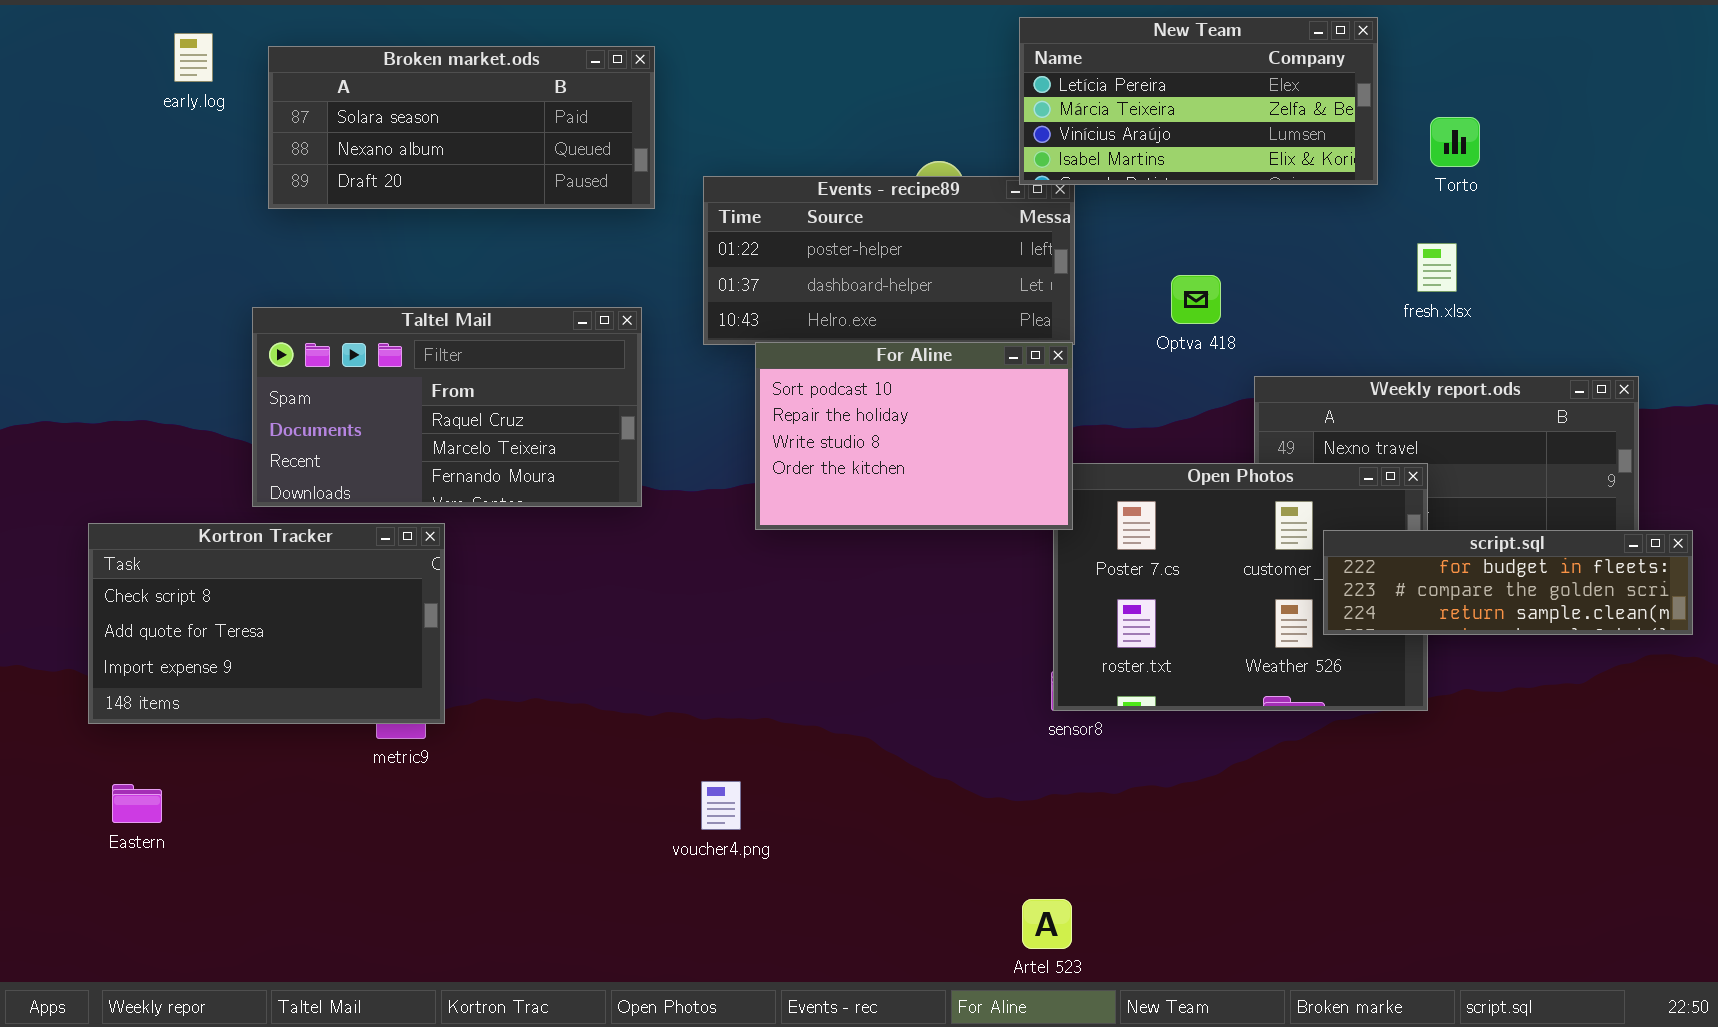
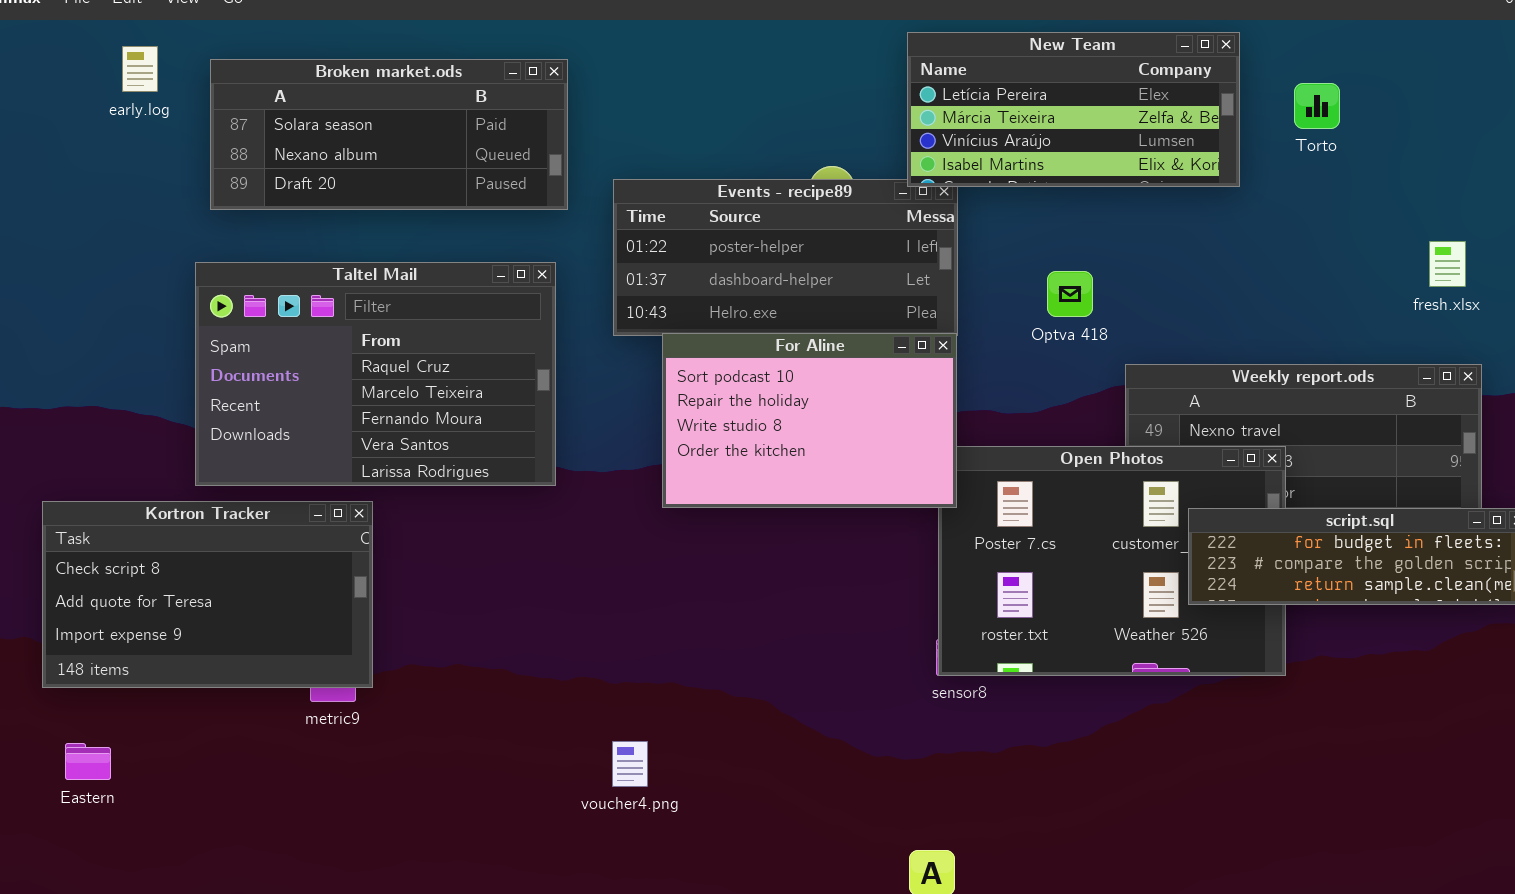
Torto: [1430,117,1480,167] -> [1294,83,1340,129], moved
fresh.xlsx: [1417,243,1457,292] -> [1429,241,1466,287], moved
Taltel Mail: [252,307,642,507] -> [195,262,556,486], resized

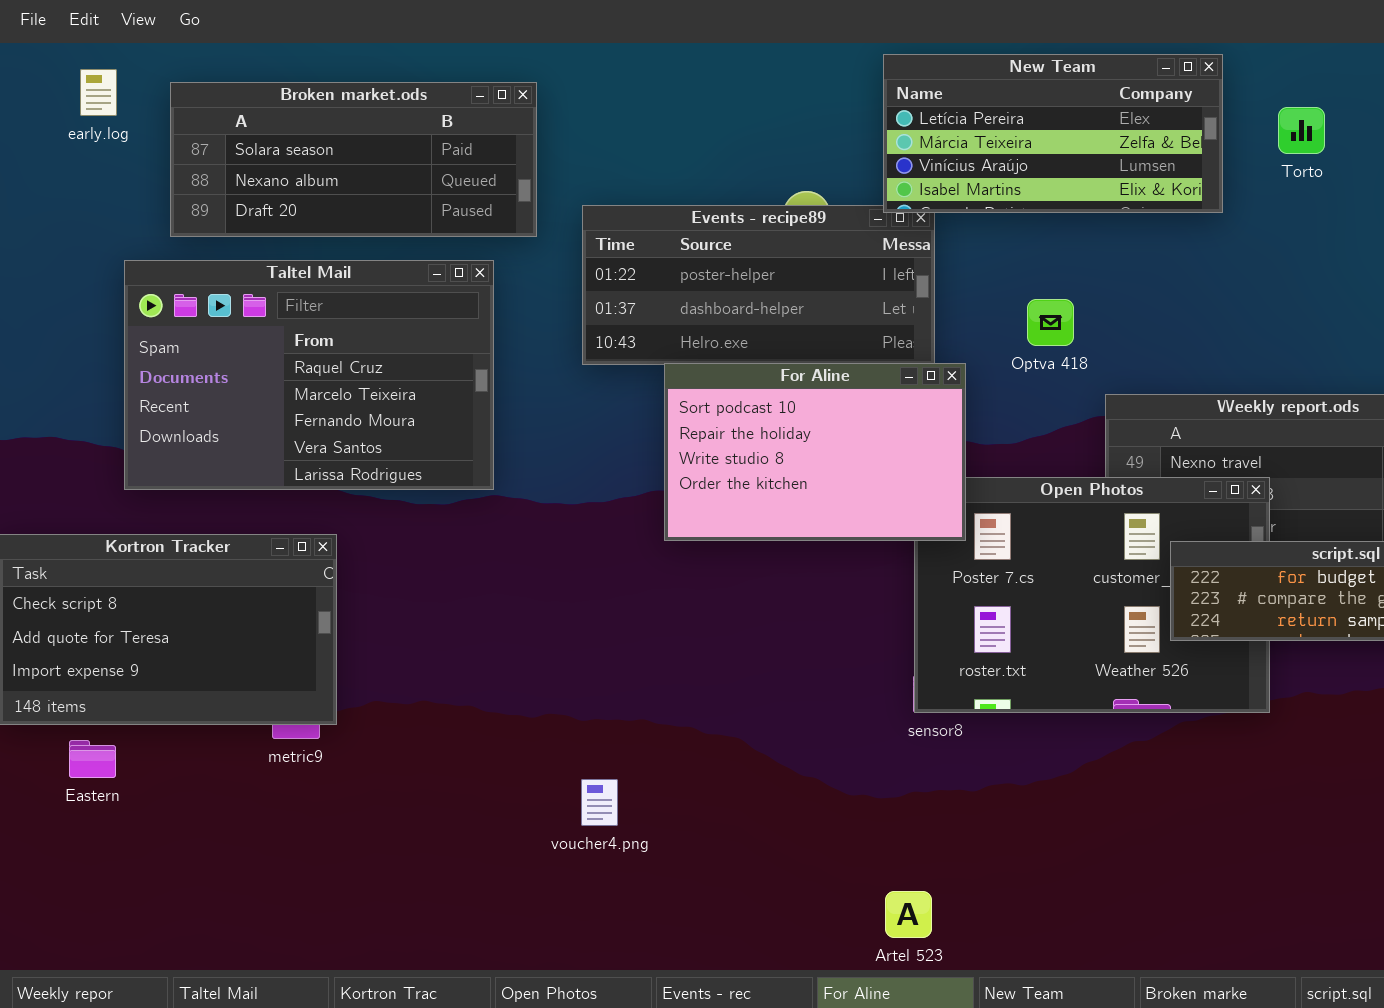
Taltel Mail: [195,262,556,486] -> [124,260,494,490], moved
For Aline: [662,333,957,508] -> [664,363,966,541], moved
Eastern: [65,743,111,780] -> [69,740,116,778], moved

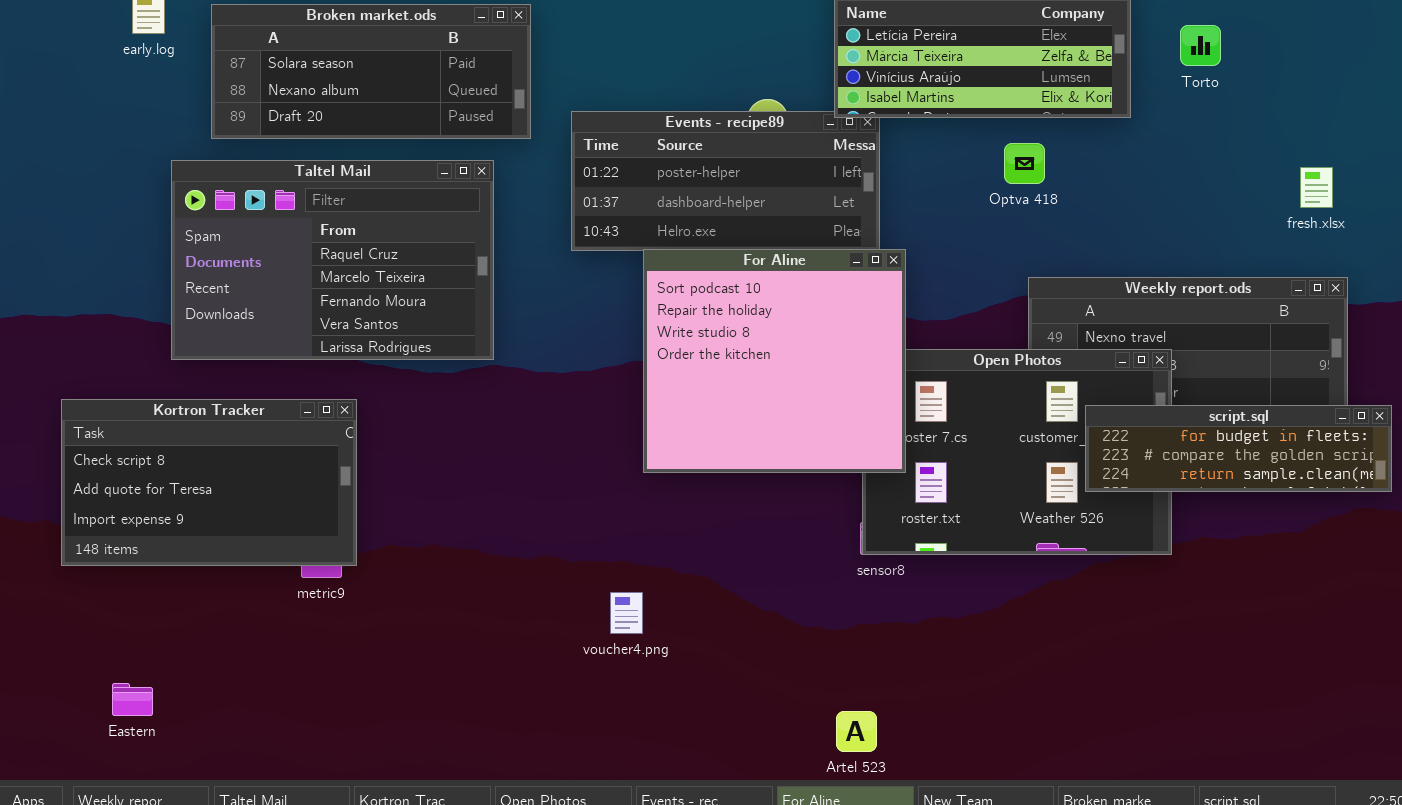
Optva 418: [1027,299,1074,346] -> [1004,143,1045,184], moved
For Aline: [664,363,966,541] -> [643,249,906,473], resized
Eastern: [69,740,116,778] -> [112,683,153,716], moved
voucher4.png: [581,779,618,826] -> [610,592,643,634], moved

